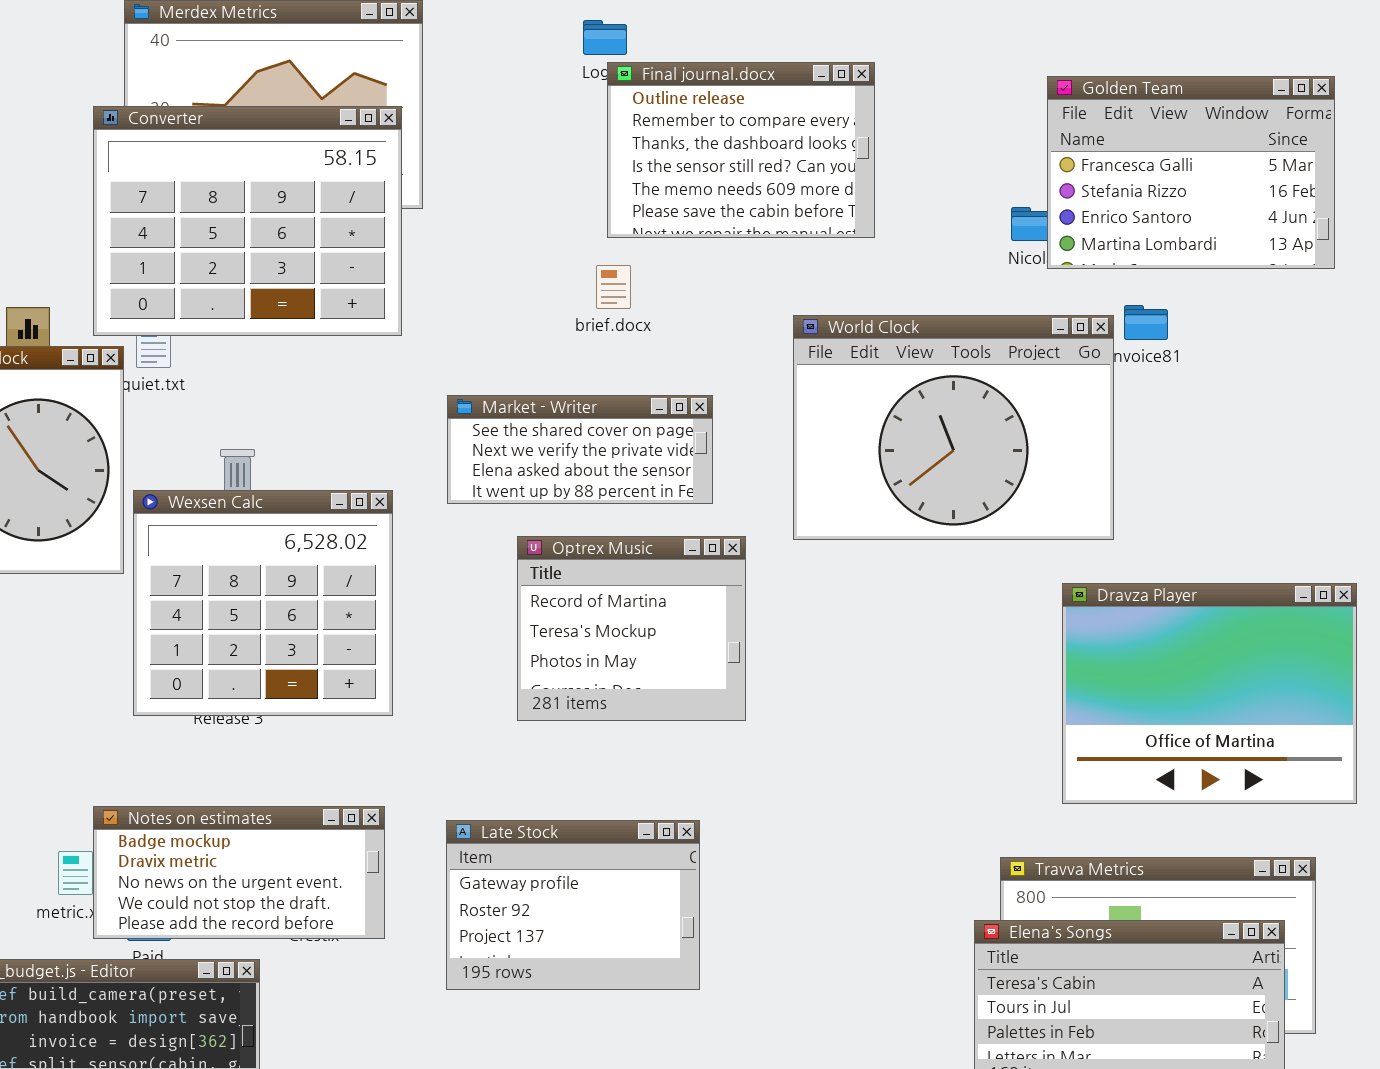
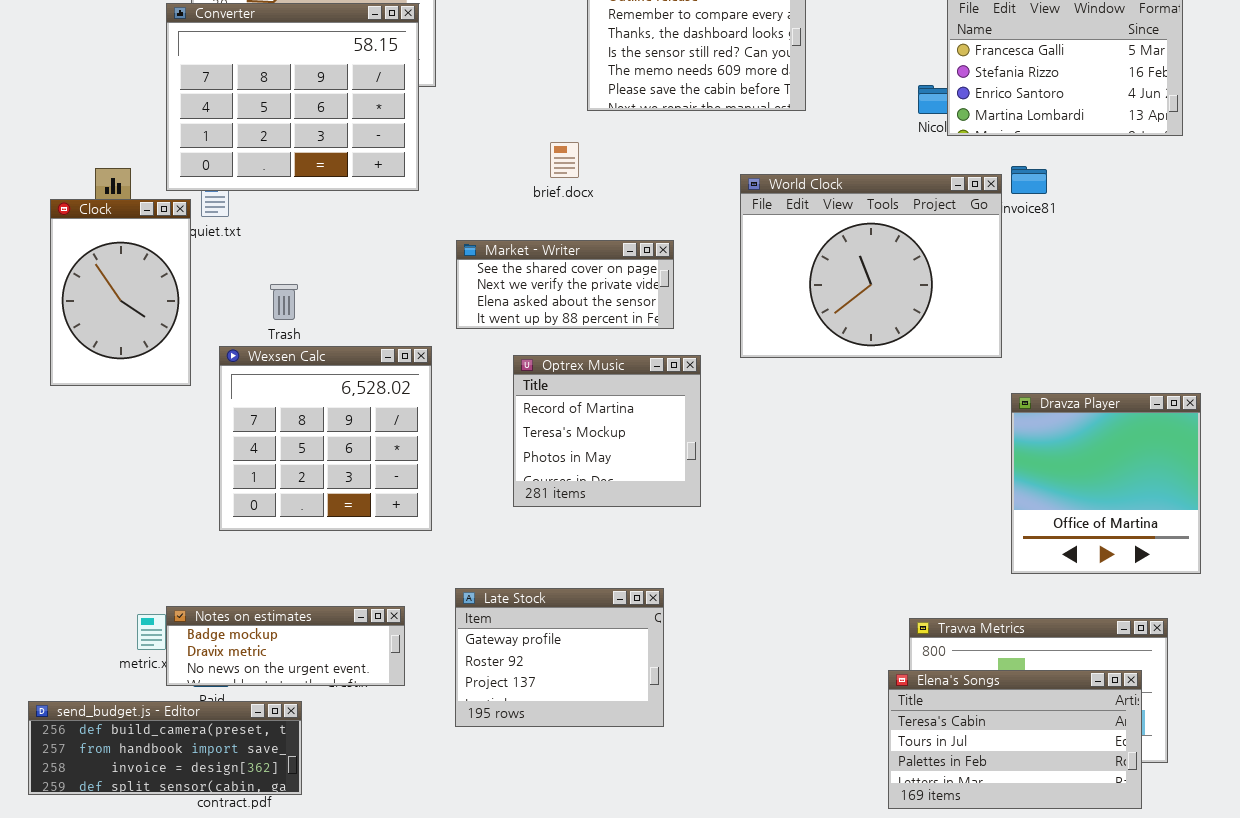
brief.docx: [596,265,631,309] -> [550,142,579,178], moved
Wexsen Calc: [133,490,393,716] -> [219,346,432,531], moved
Dravza Player: [1062,583,1357,804] -> [1011,393,1201,574], resized
Notes on estimates: [93,806,385,939] -> [166,606,405,686], resized

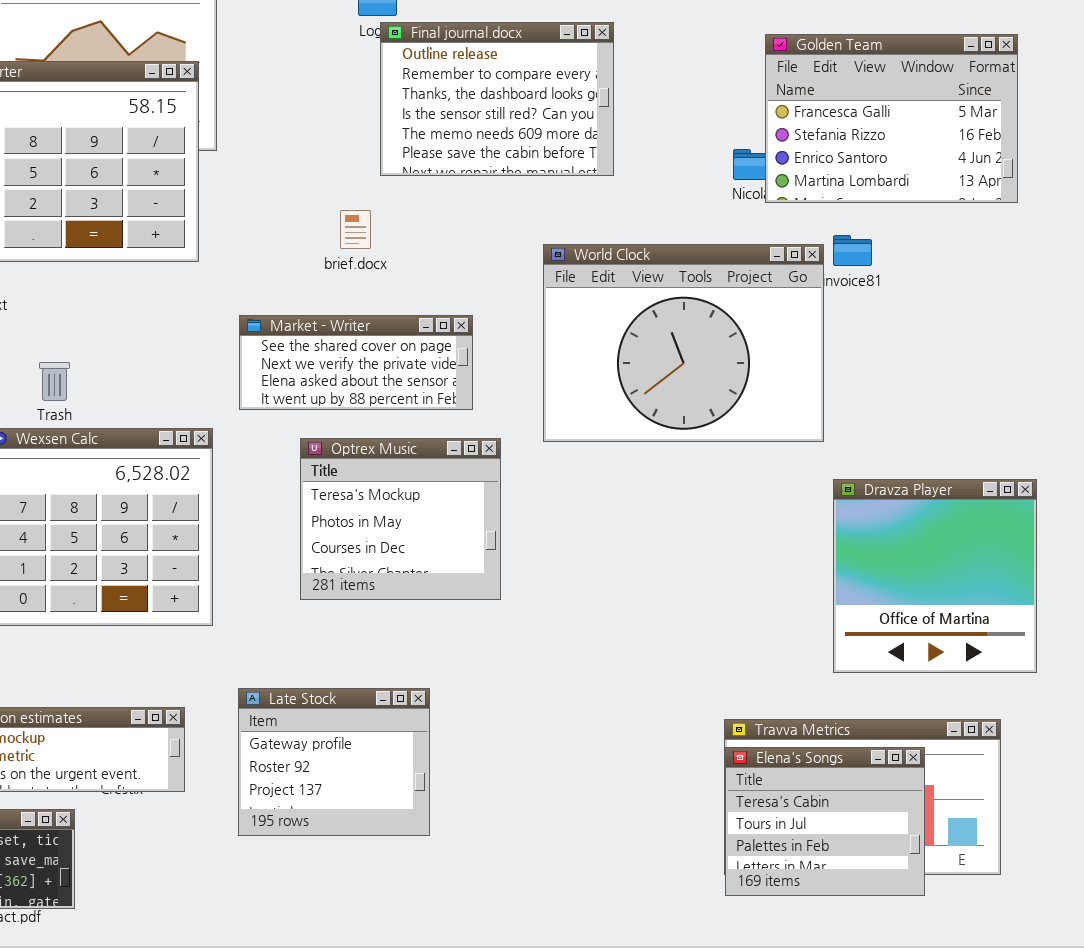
Optrex Music: [513,355,701,507] -> [300,438,501,600], scrolled down 1 row
Late Stock: [455,588,664,727] -> [238,688,430,836], resized
Elena's Songs: [888,670,1142,809] -> [725,747,925,896], moved, resized

